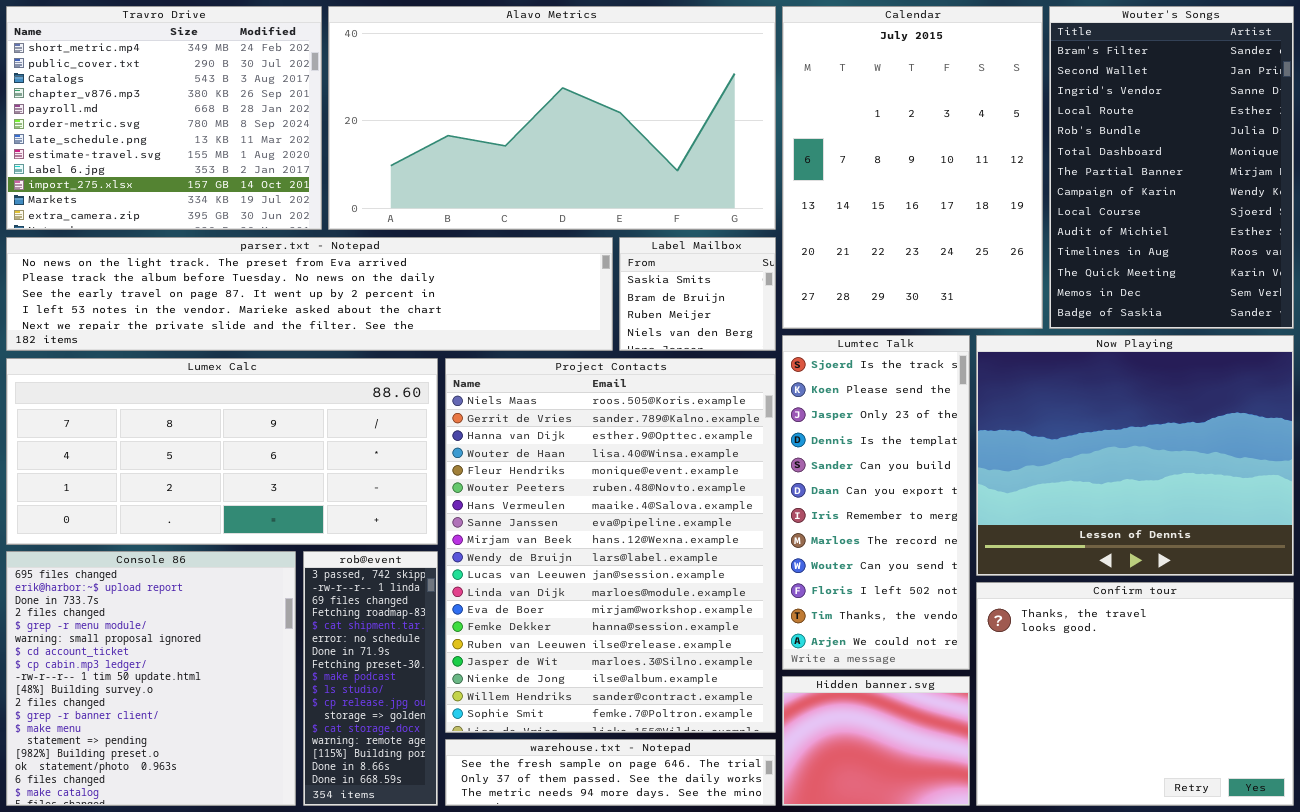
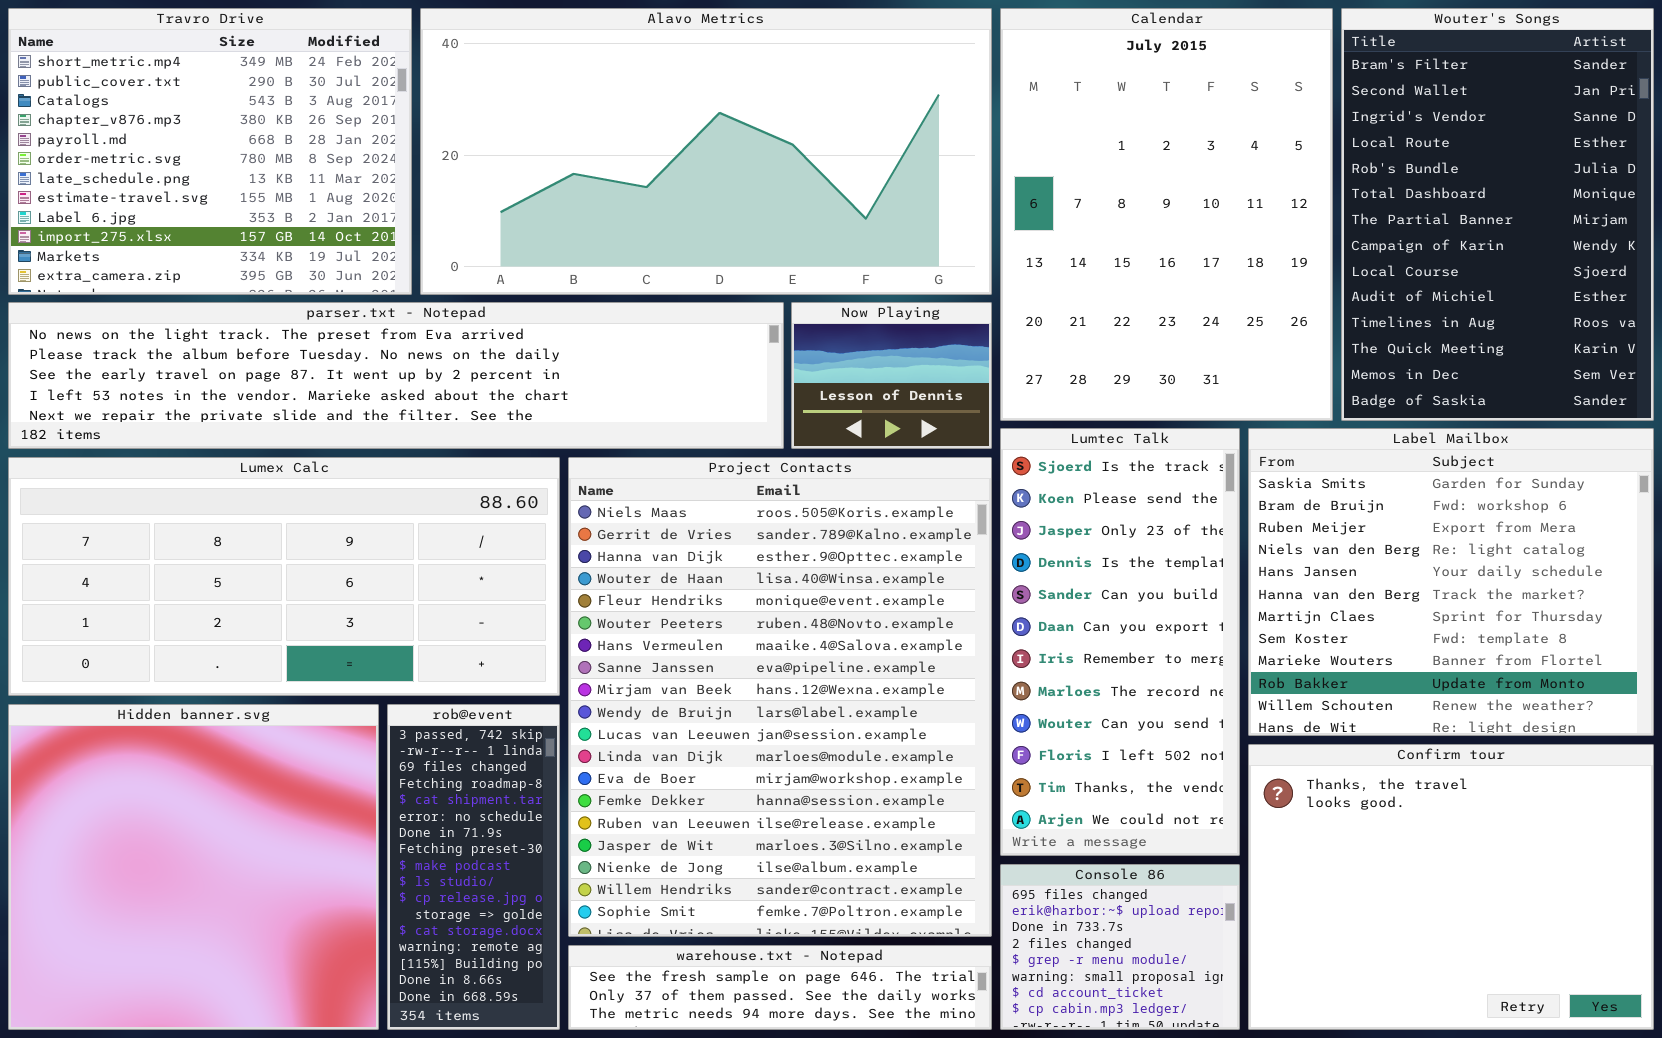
Label Mailbox: [619,237,776,351] -> [1248,428,1654,736], moved, resized
Now Playing: [976,335,1294,576] -> [791,302,992,449], moved, resized
Console 86: [6,551,296,806] -> [1000,864,1240,1030], moved, resized
Hidden banner.svg: [782,676,970,806] -> [8,704,379,1030], moved, resized

